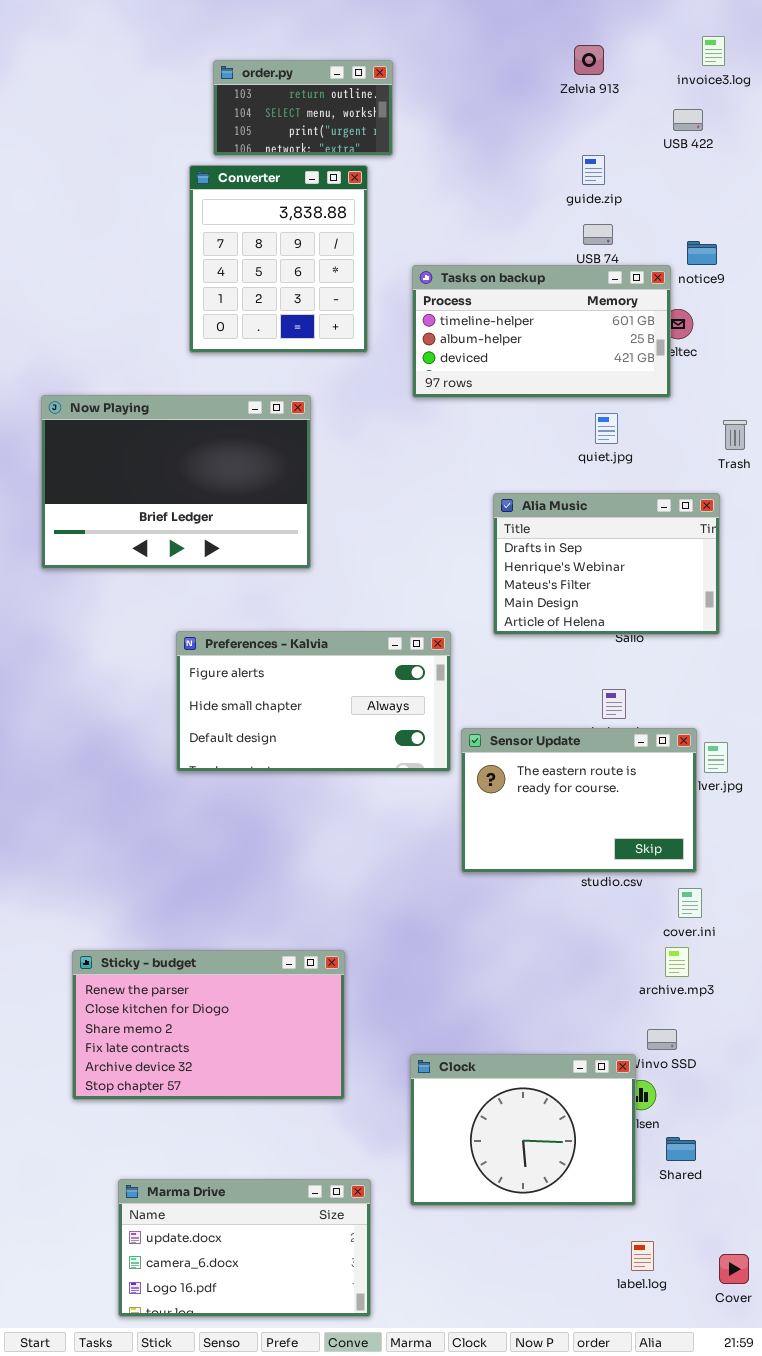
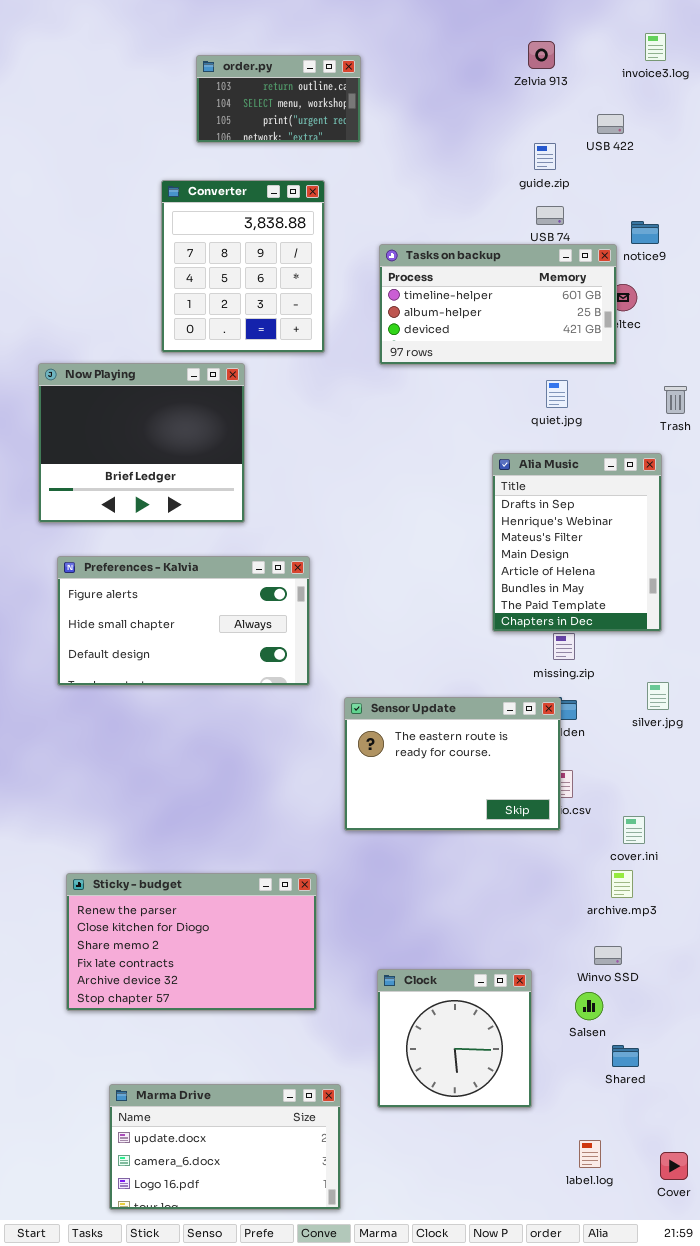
USB 422: [673,109,703,131] -> [597,114,624,134], moved
Converter: [189,165,368,353] -> [161,180,325,353], moved
Now Playing: [41,395,311,569] -> [38,363,245,523], resized
Alia Music: [493,493,720,635] -> [492,453,662,632], resized
Preferences - Kalvia: [176,631,451,772] -> [57,556,310,686], moved
Sensor Update: [461,728,697,873] -> [344,697,561,831], moved
Clock: [410,1054,636,1206] -> [377,969,532,1108], resized

